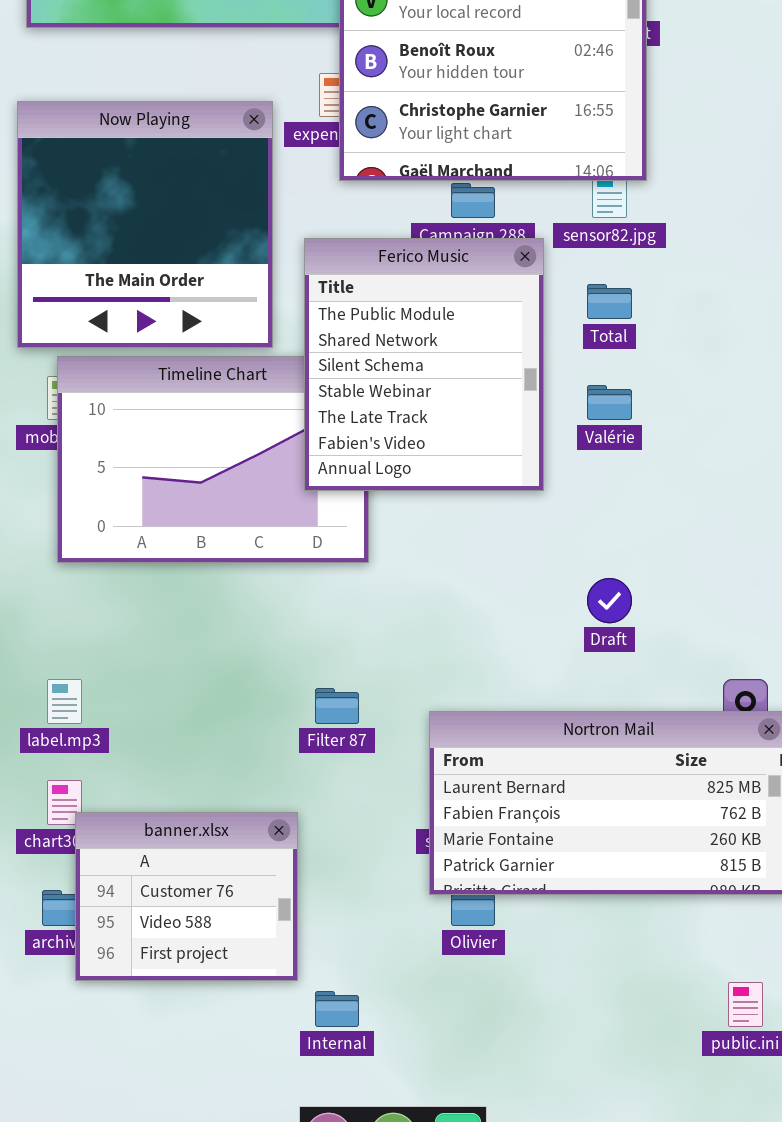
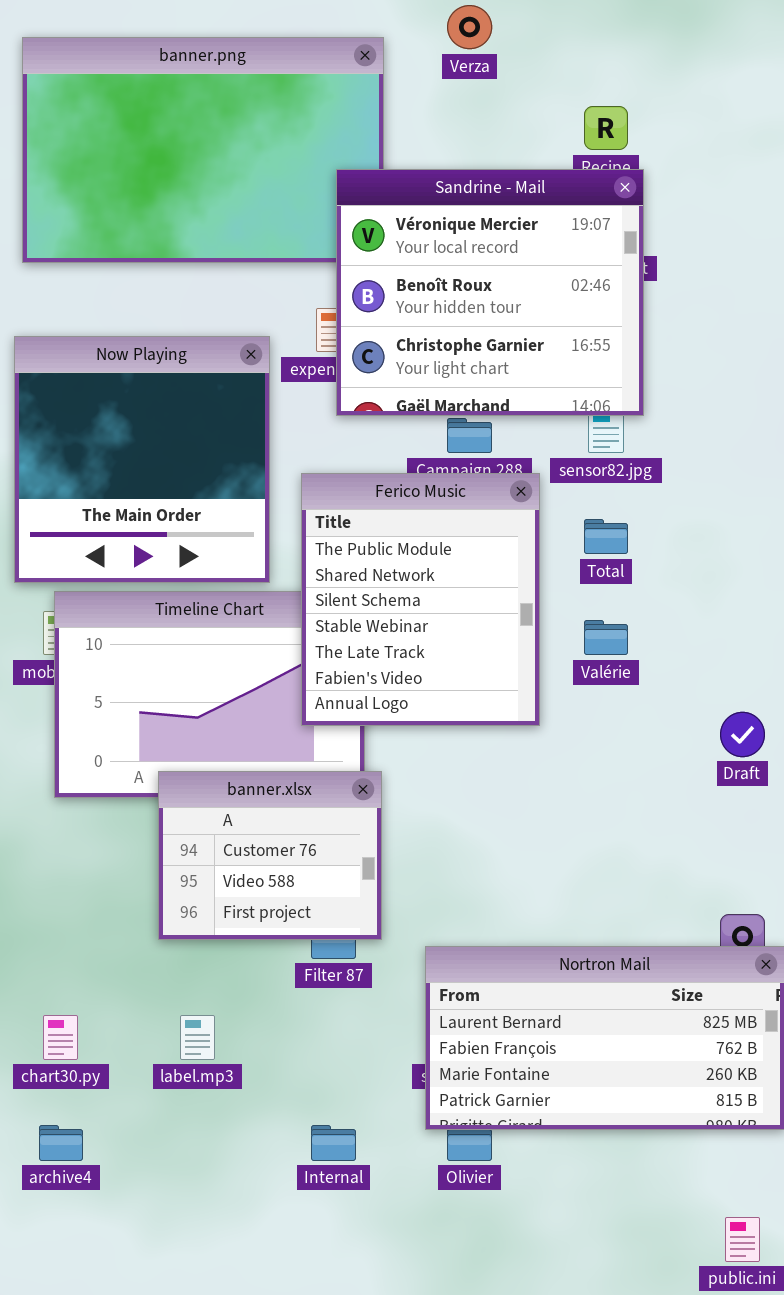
Draft: [587,578,632,623] -> [720,712,765,757], moved
label.mp3: [47,679,82,724] -> [180,1015,215,1060], moved
banner.xlsx: [75,812,298,981] -> [158,771,382,940], moved
Internal: [315,991,359,1027] -> [311,1125,356,1161], moved

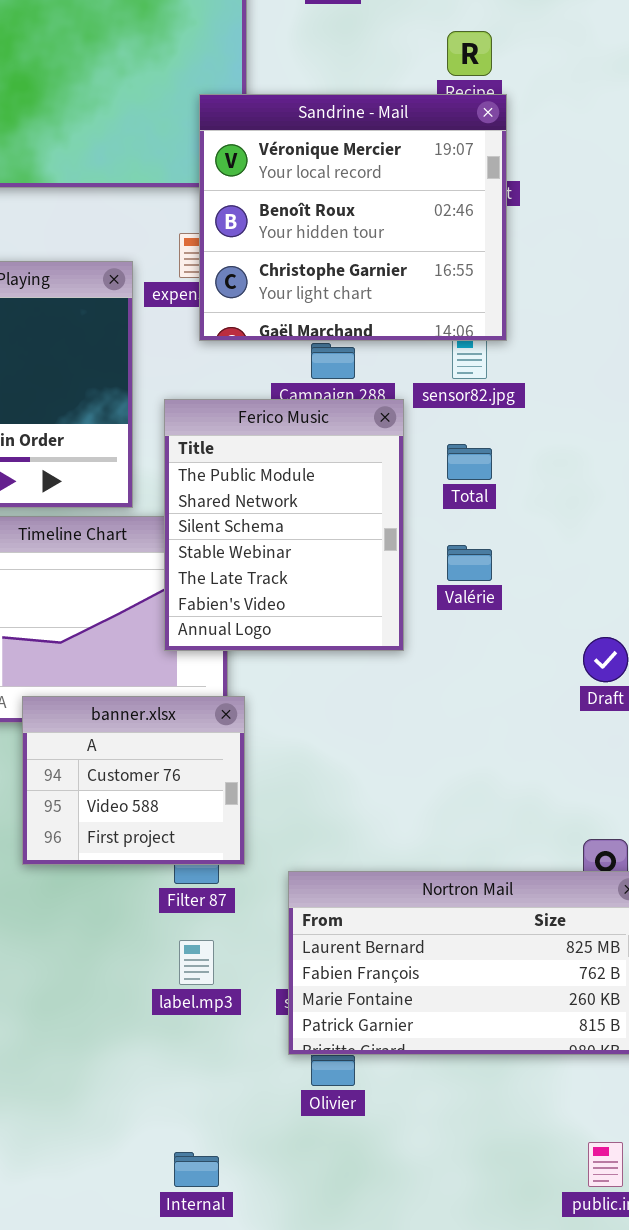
label.mp3: [180,1015,215,1060] -> [179,940,214,985], moved
Internal: [311,1125,356,1161] -> [174,1152,219,1187], moved

